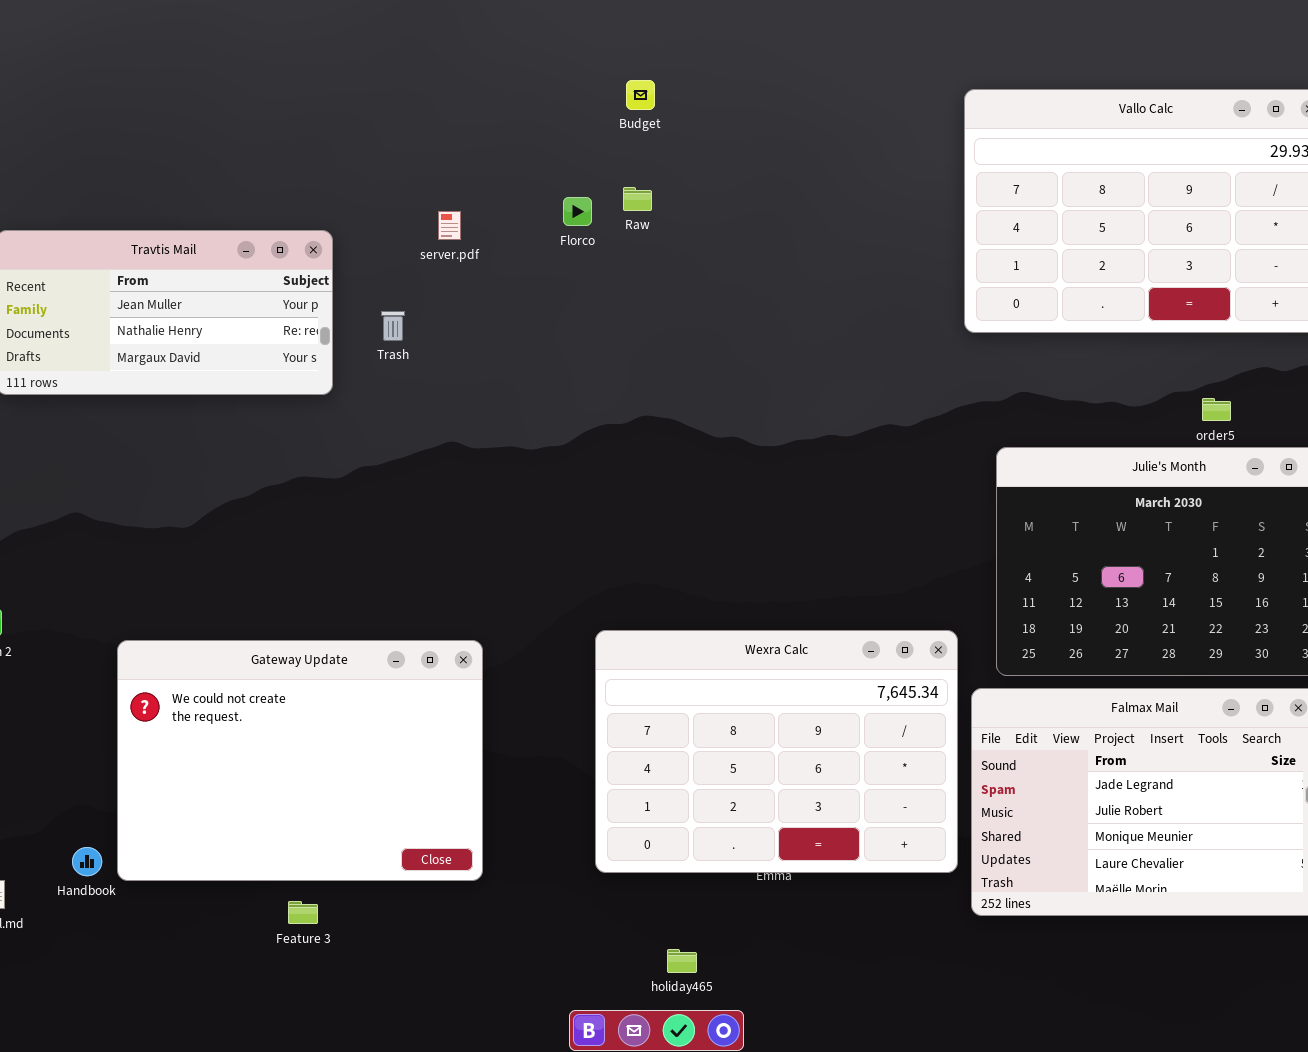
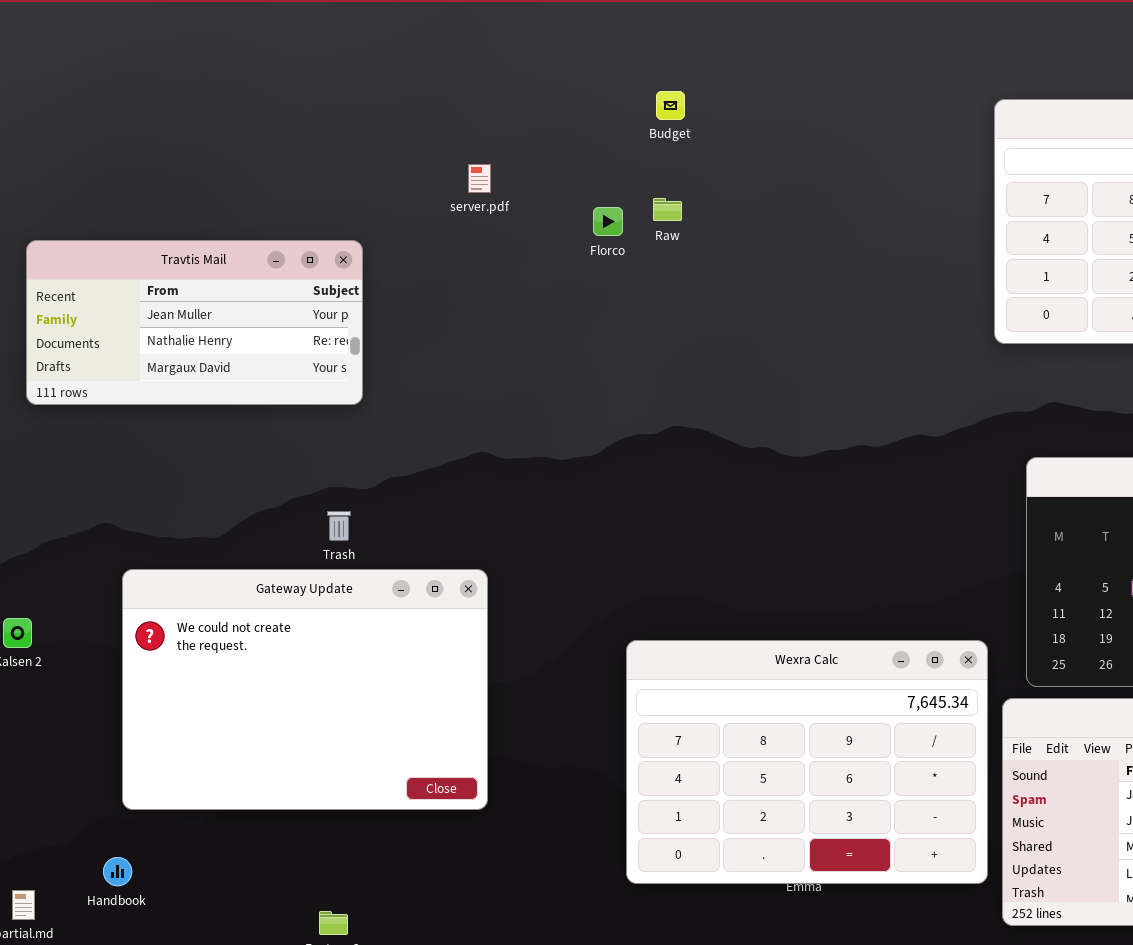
server.pdf: [438,211,461,240] -> [468,164,491,193], moved
Trash: [381,311,405,341] -> [327,511,351,541], moved
Gateway Update: [117,640,483,881] -> [122,569,488,810], moved

